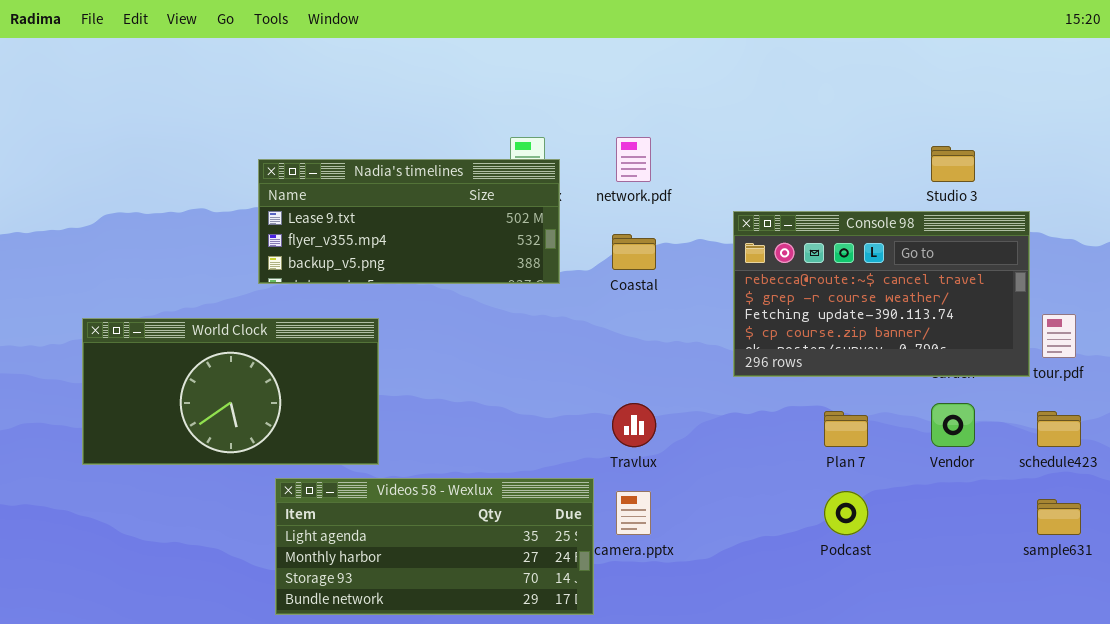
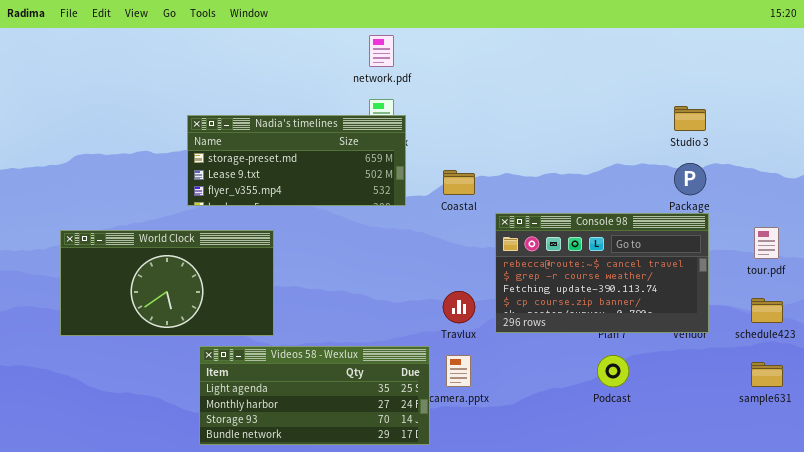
network.pdf: [616,137,651,182] -> [369,35,394,67], moved
Nadia's timelines: [258,159,560,284] -> [187,115,406,206], scrolled up 1 row
Console 98: [733,211,1030,377] -> [495,213,709,333], moved

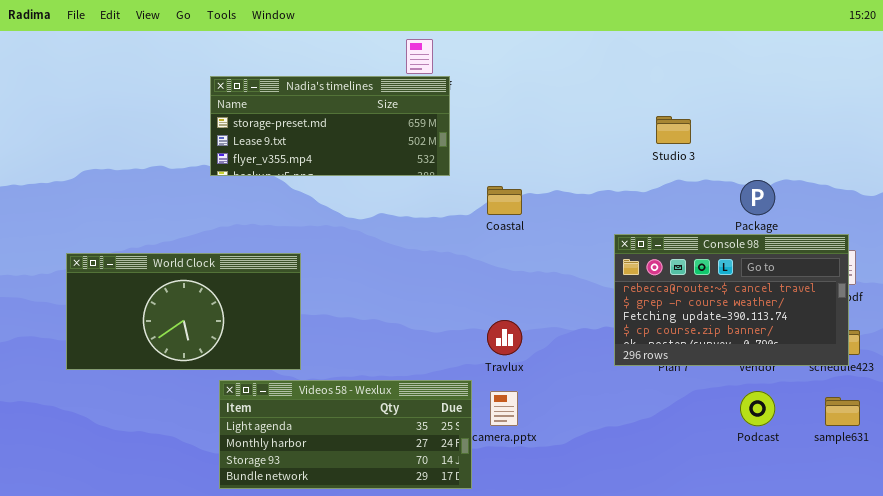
Studio 3: [674,106,706,131] -> [656,116,691,144], moved
Nadia's timelines: [187,115,406,206] -> [210,76,450,176], moved
Console 98: [495,213,709,333] -> [614,234,849,366], moved
Podcast: [597,355,629,387] -> [740,391,775,426], moved

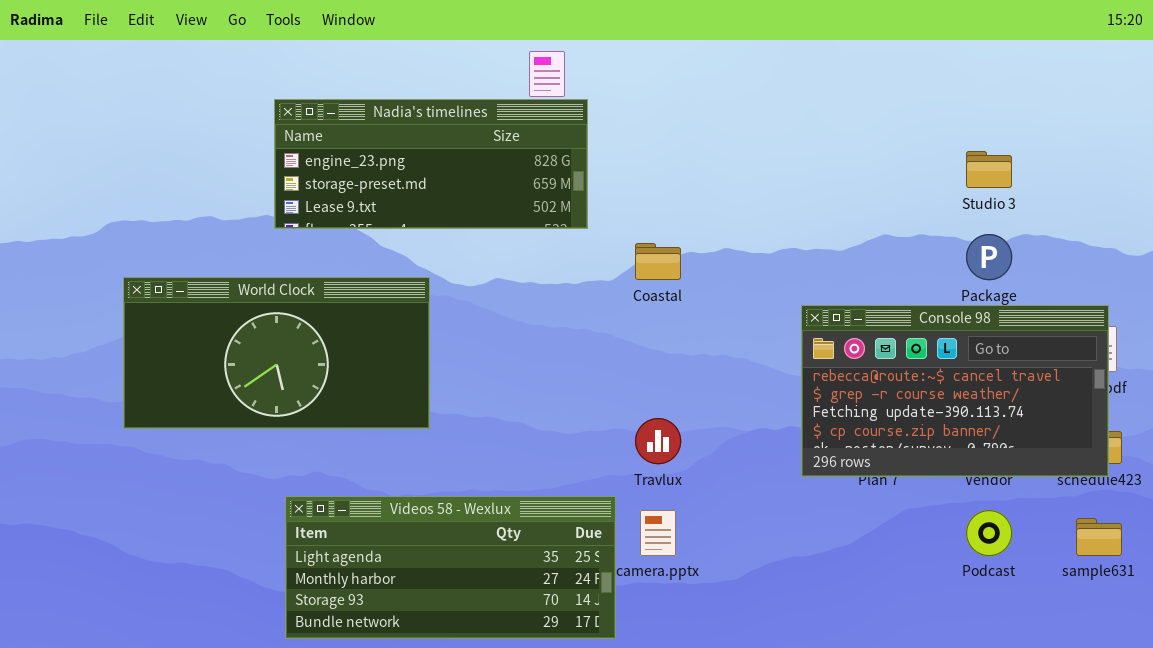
Nadia's timelines: [210,76,450,176] -> [274,99,588,229], scrolled up 1 row
Studio 3: [656,116,691,144] -> [966,151,1012,188], moved
World Clock: [66,253,301,370] -> [123,277,430,429], moved

